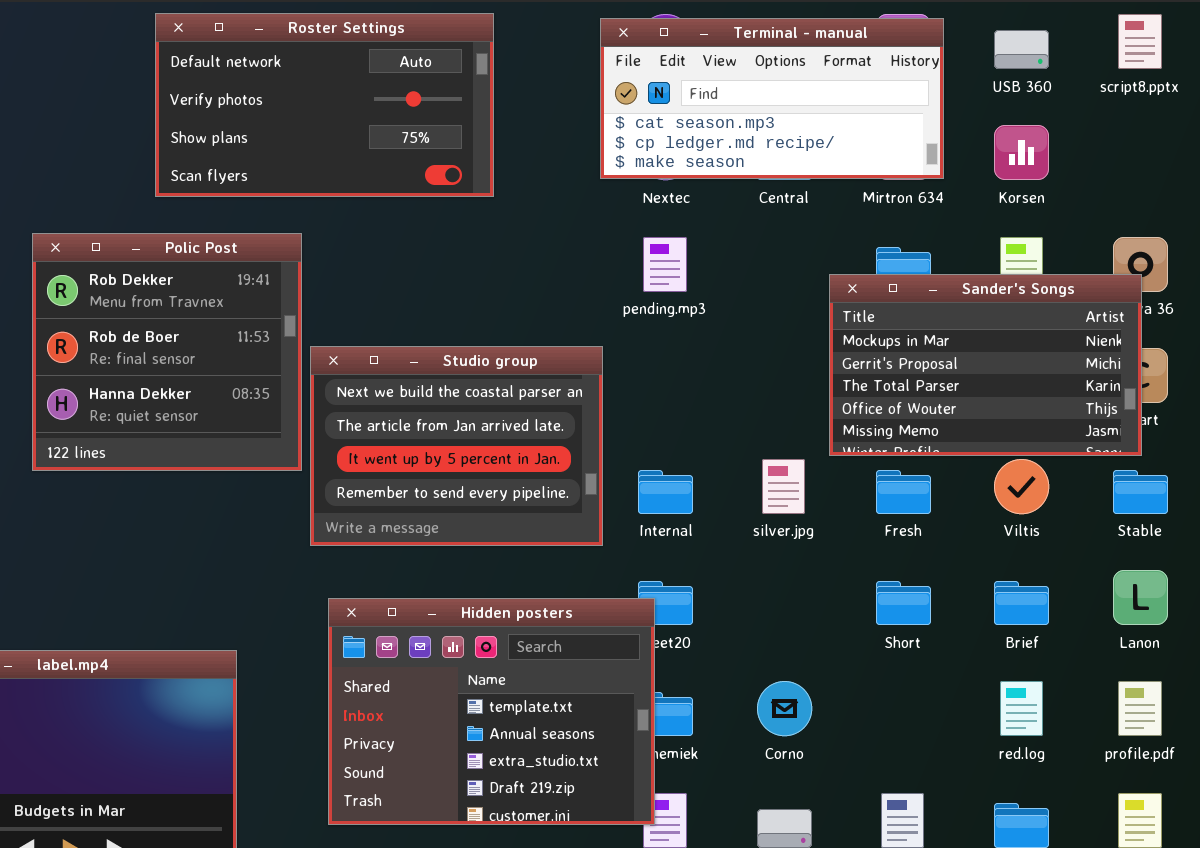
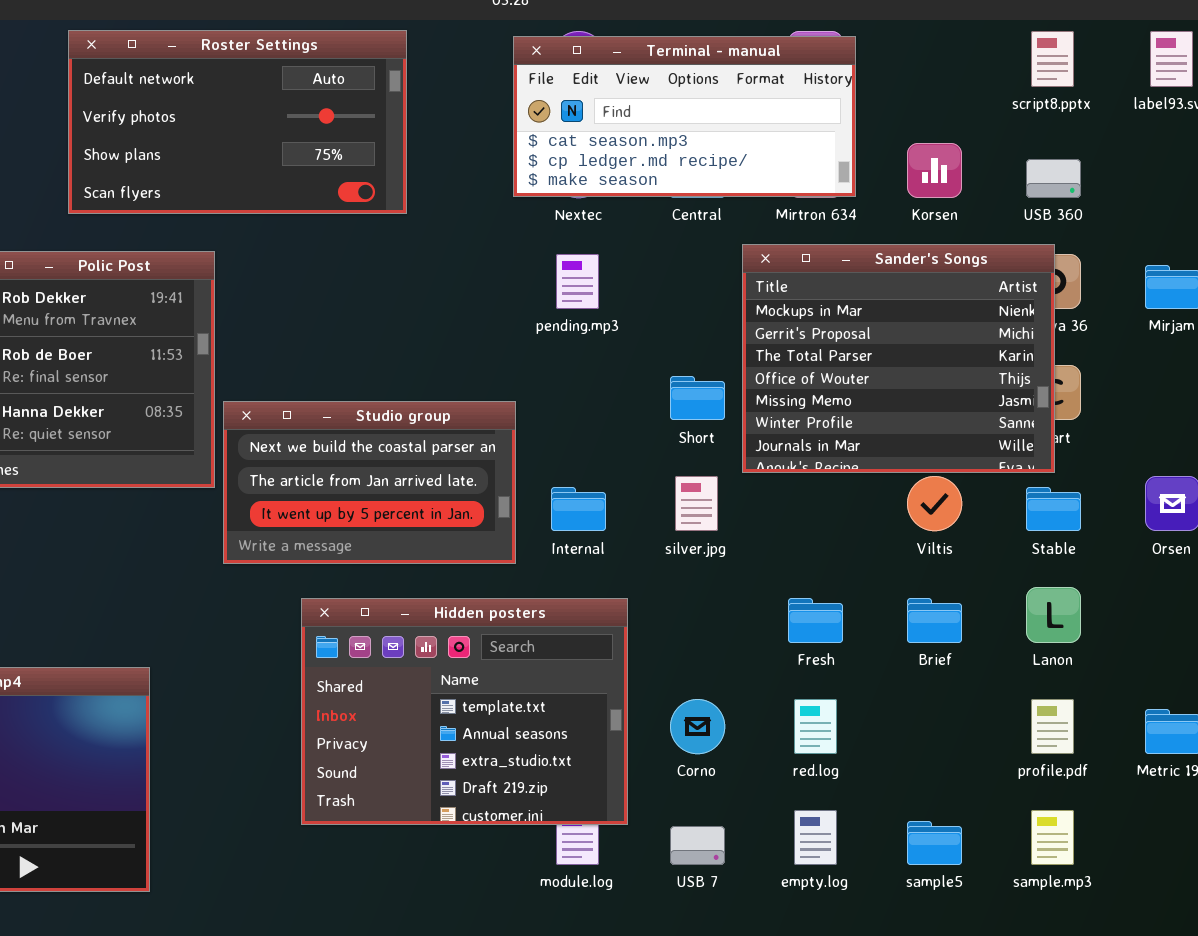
USB 360: [994,30,1049,69] -> [1026,159,1081,198], moved
Sander's Songs: [829,274,1142,456] -> [742,244,1055,473], resized
Studio group: [310,346,603,546] -> [223,401,516,564], resized
Fresh: [876,470,931,514] -> [788,598,843,643], moved
Short: [876,581,931,625] -> [670,376,725,420], moved
Hidden posters: [328,598,655,825] -> [301,598,628,825], moved
red.log: [1000,681,1043,736] -> [794,699,837,754], moved

